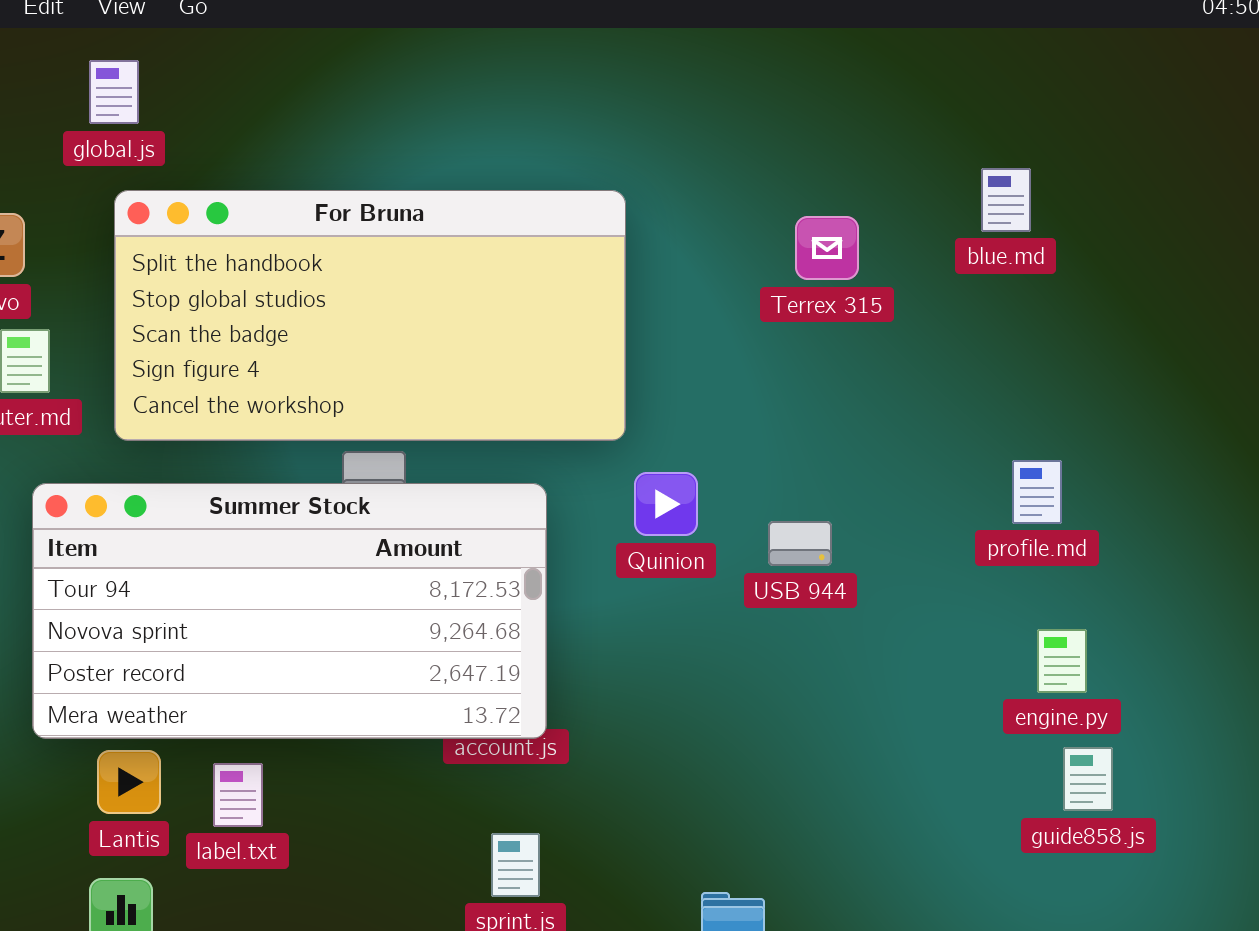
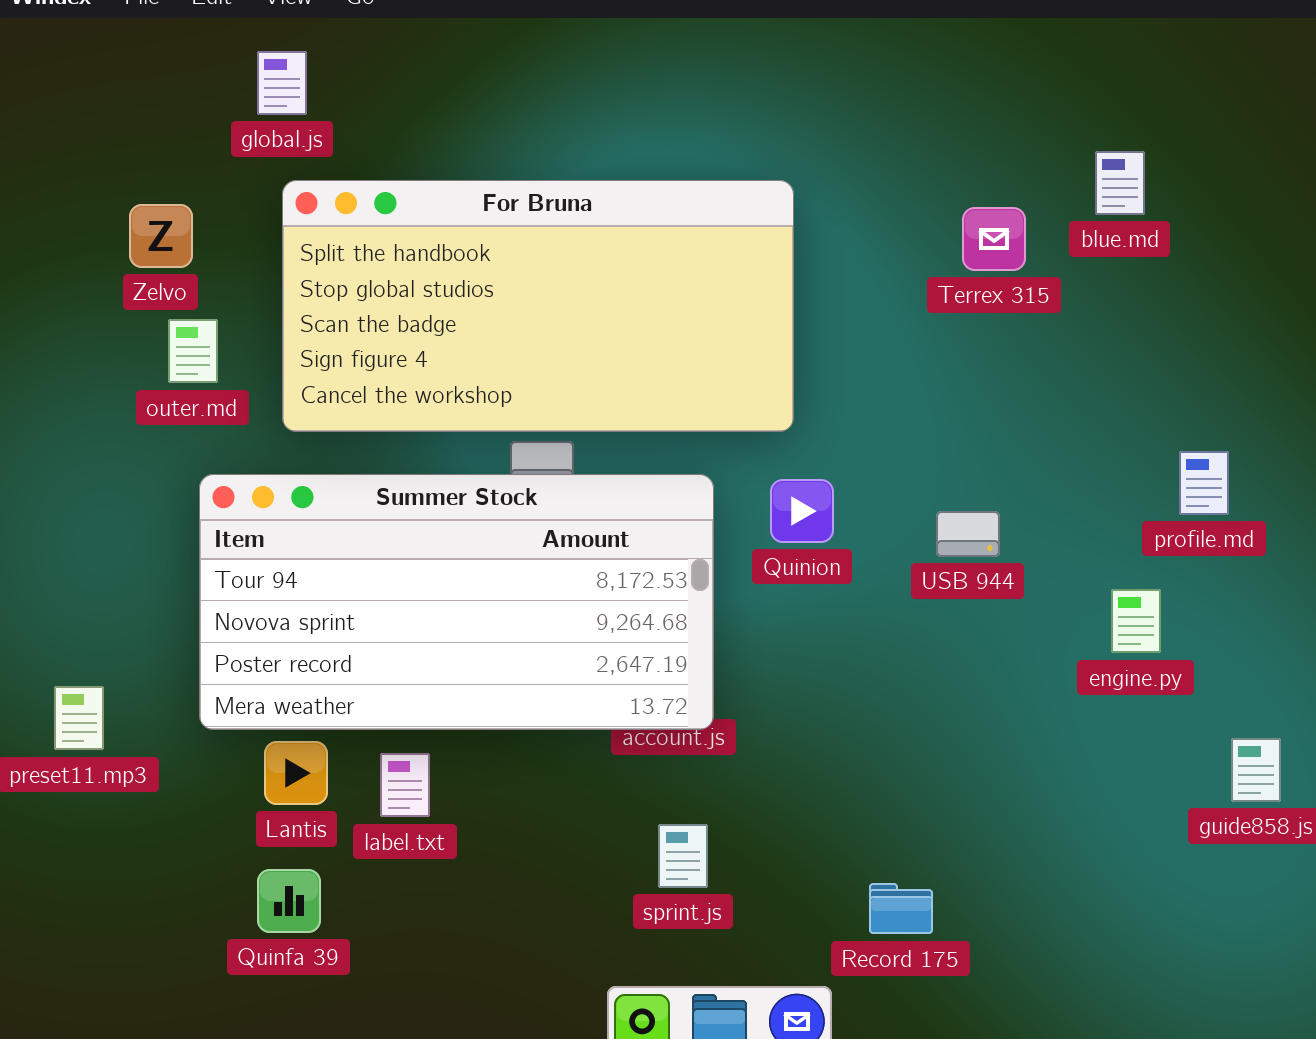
blue.md: [981,168,1031,232] -> [1095,151,1145,215], moved
Quinion: [634,472,698,536] -> [770,479,834,543], moved
engine.py: [1037,629,1087,693] -> [1111,589,1161,653], moved

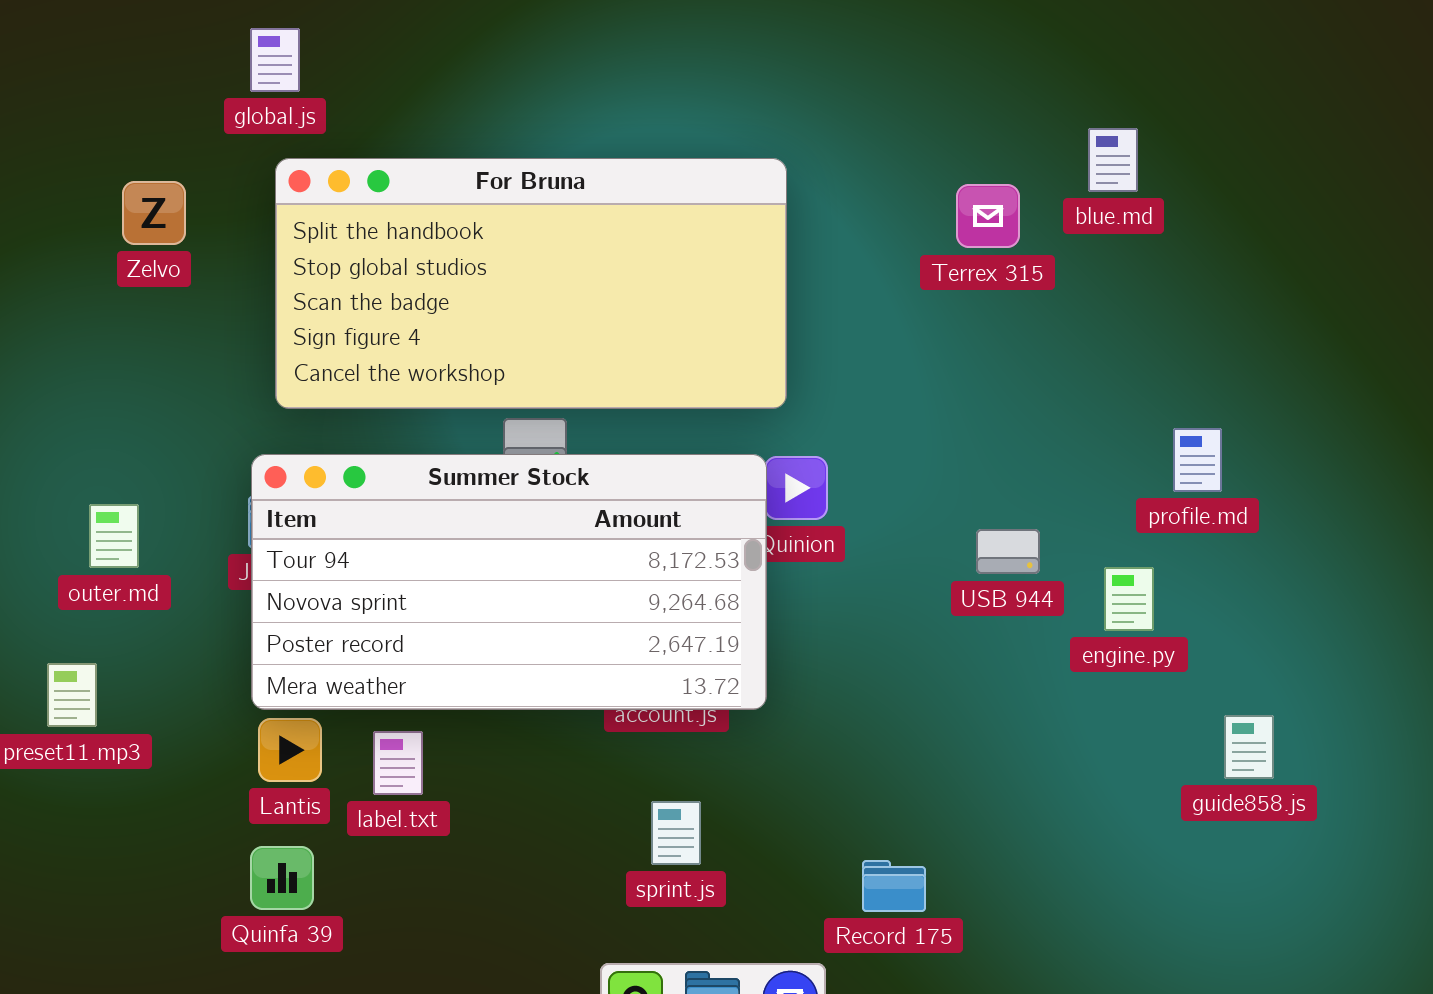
outer.md: [168,319,218,383] -> [89,504,139,568], moved
Summer Stock: [199,474,714,730] -> [251,454,767,710], moved
USB 944: [936,511,1000,557] -> [976,529,1040,574], moved

